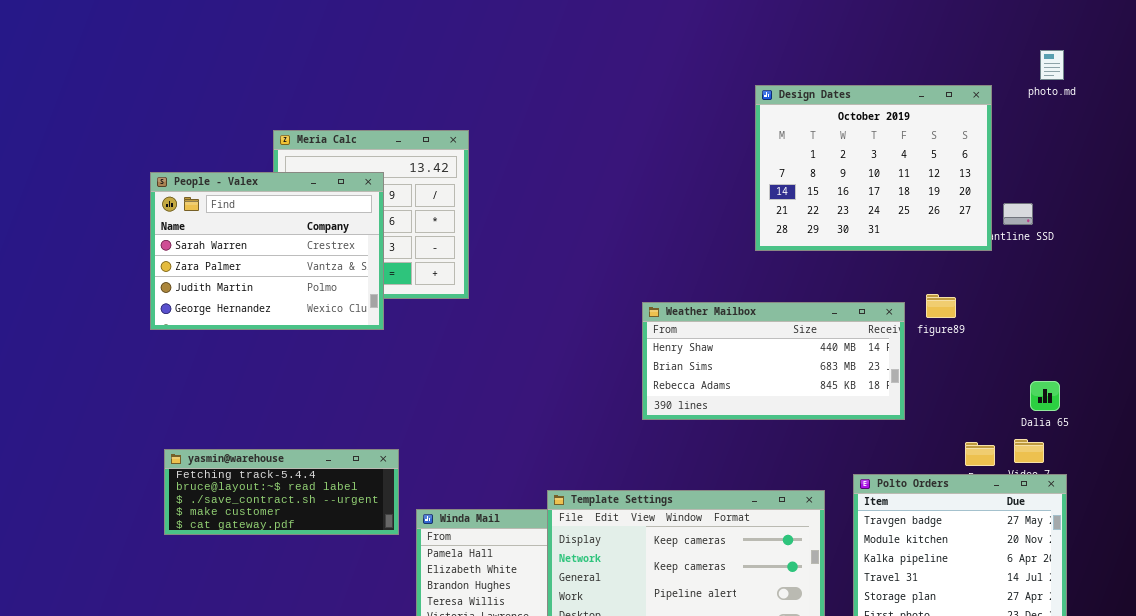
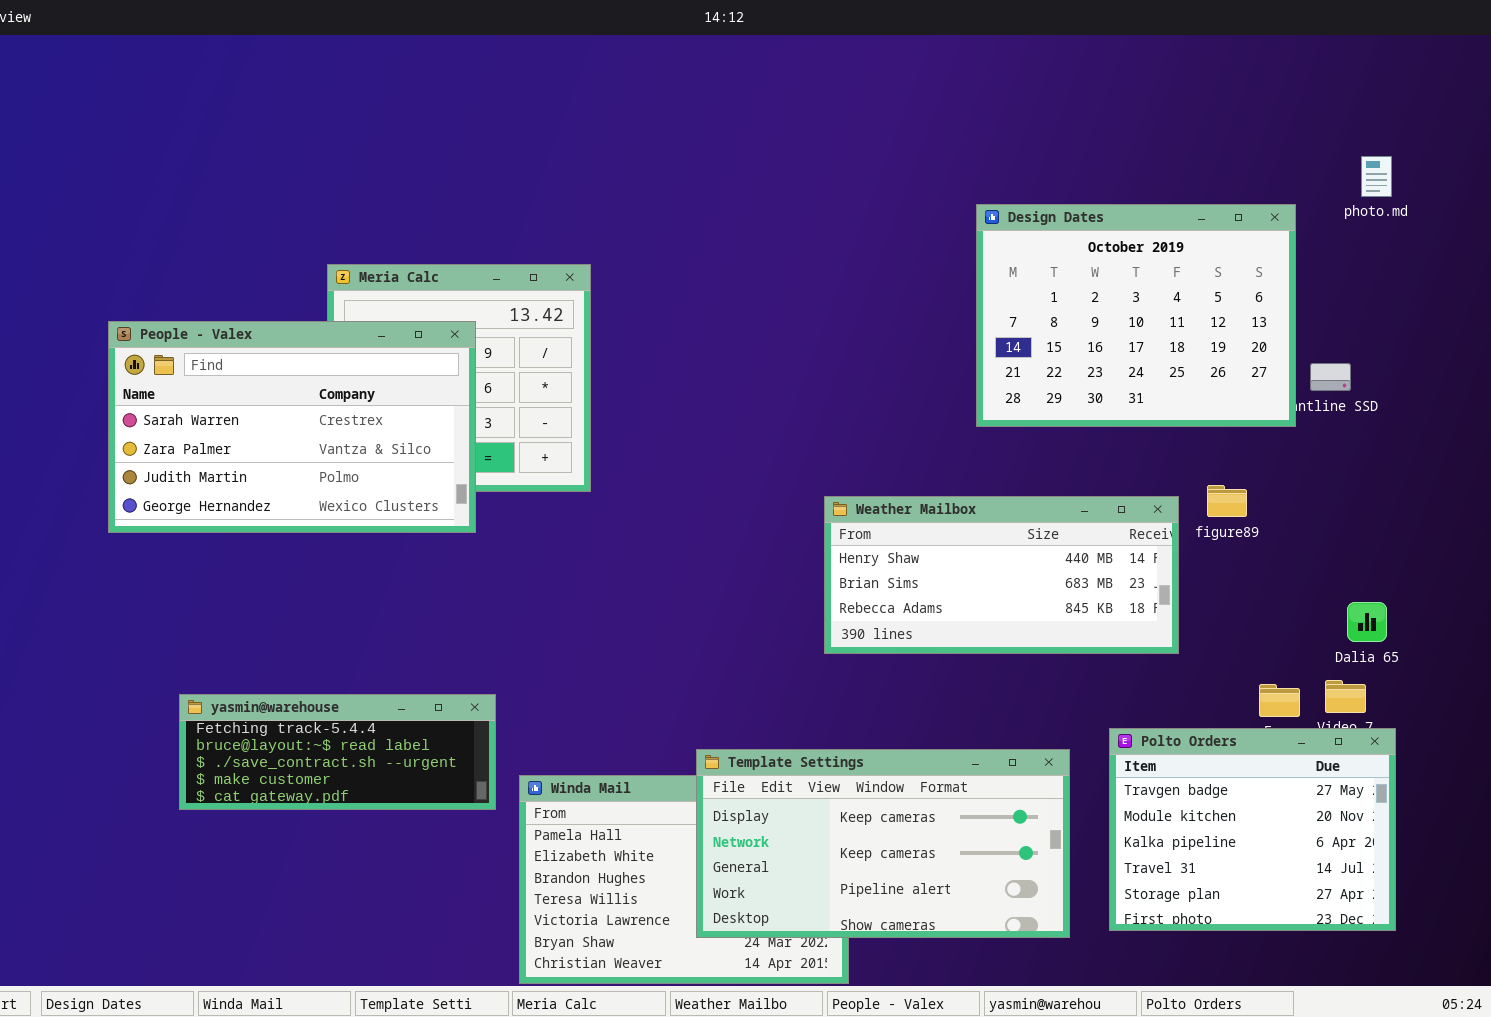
People - Valex: [150,172,384,330] -> [108,321,476,533], resized

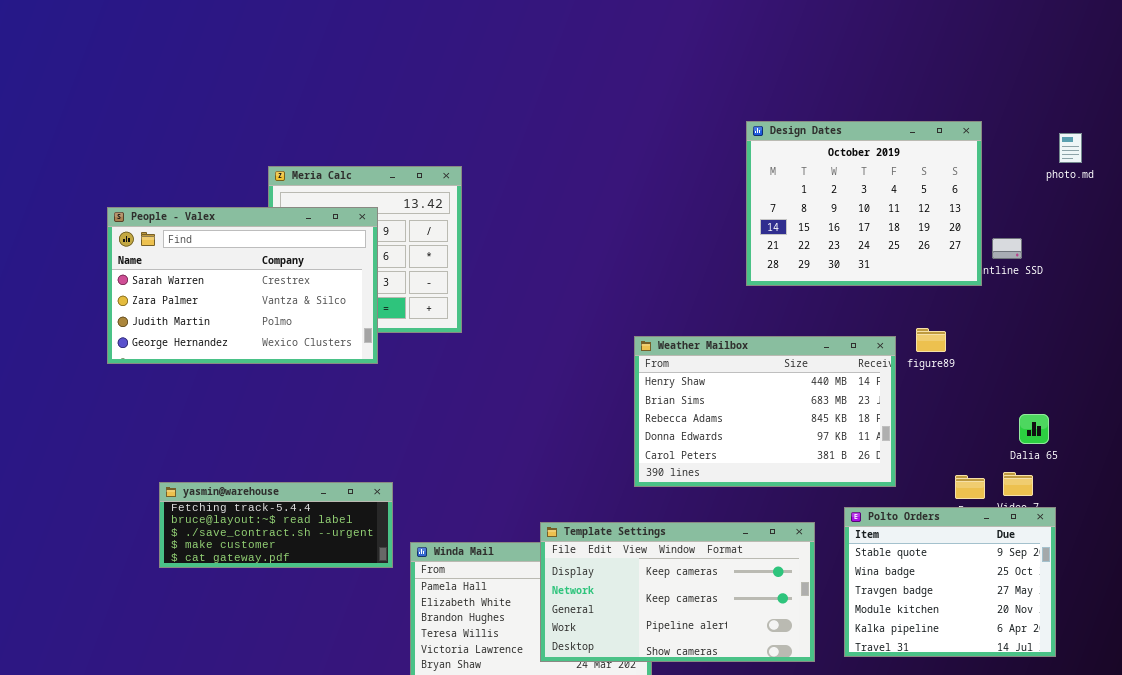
photo.md: [1361,156,1392,197] -> [1059,133,1082,163], moved
Weather Mailbox: [824,496,1179,654] -> [634,336,896,487], resized
Polto Orders: [1109,728,1396,931] -> [844,507,1056,657], scrolled up 2 rows

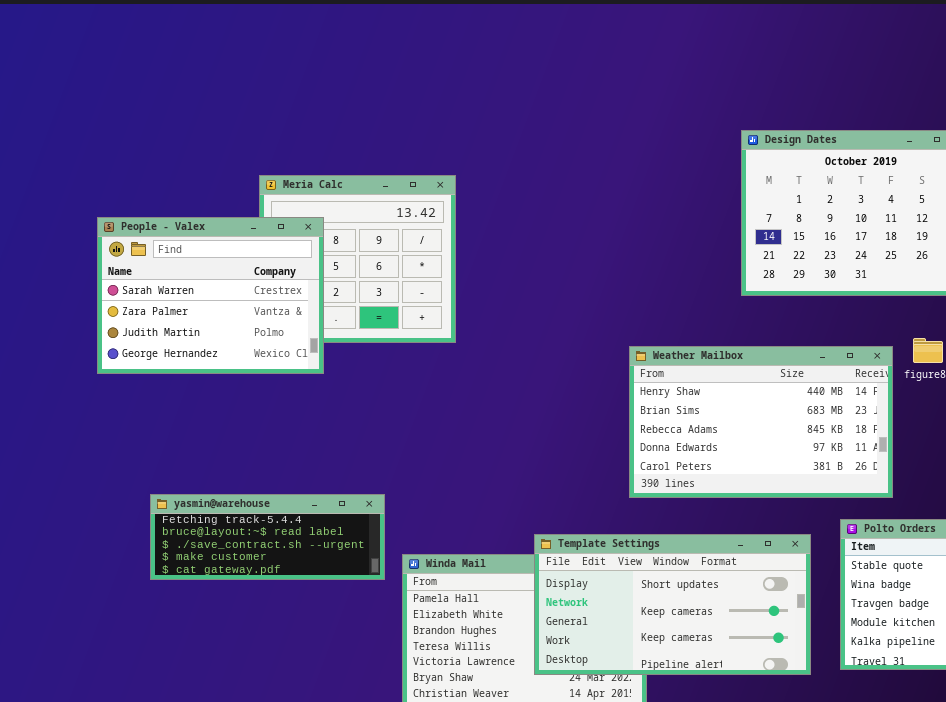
People - Valex: [107,207,378,364] -> [97,217,324,374], resized
Template Settings: [540,522,815,662] -> [534,534,811,675], scrolled up 1 row

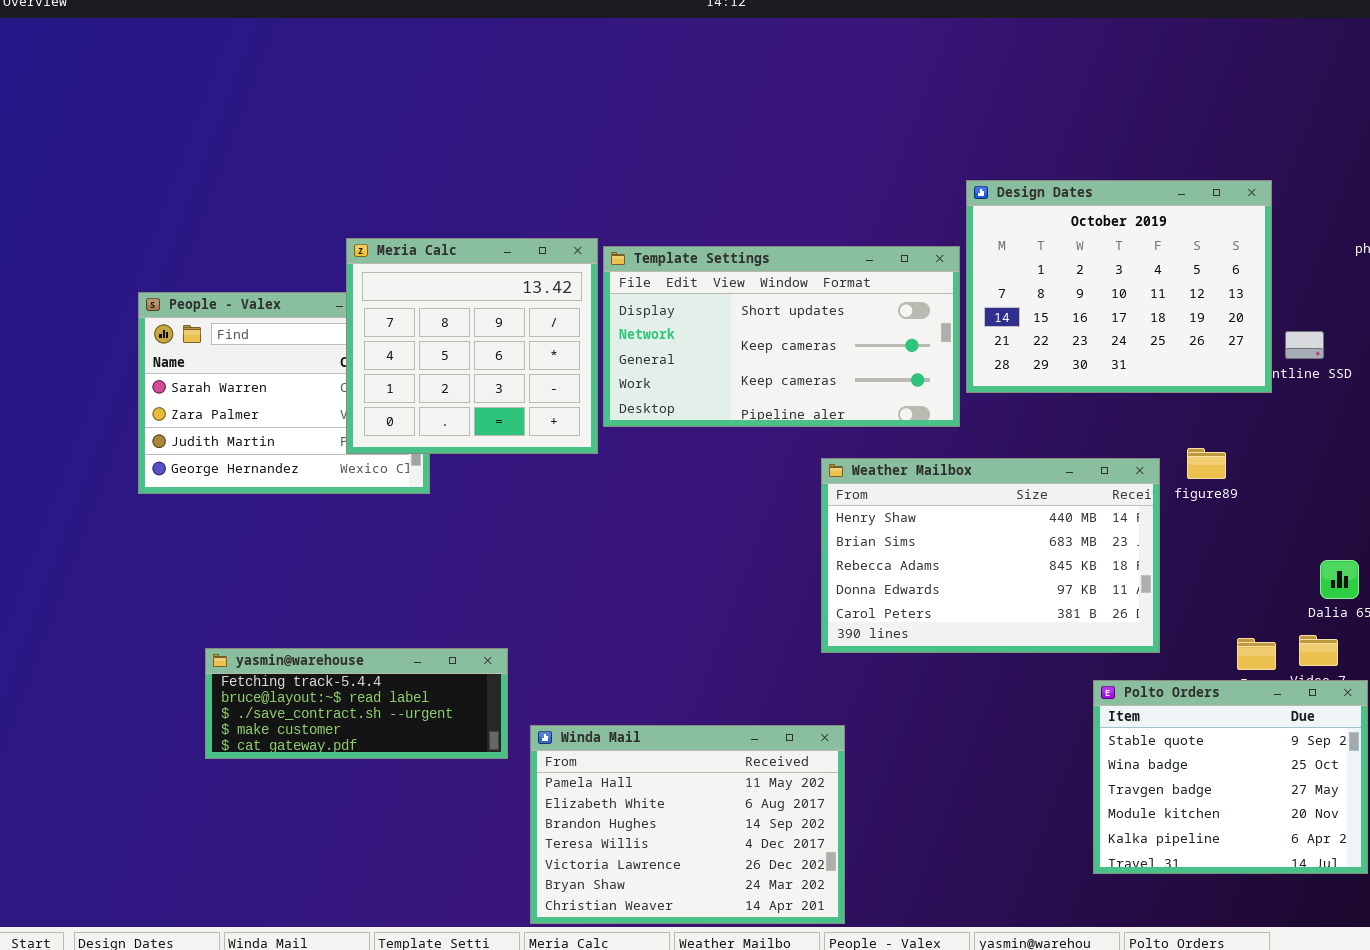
Meria Calc: [259,175,456,343] -> [346,238,598,454], raised
Template Settings: [534,534,811,675] -> [603,246,960,427], moved

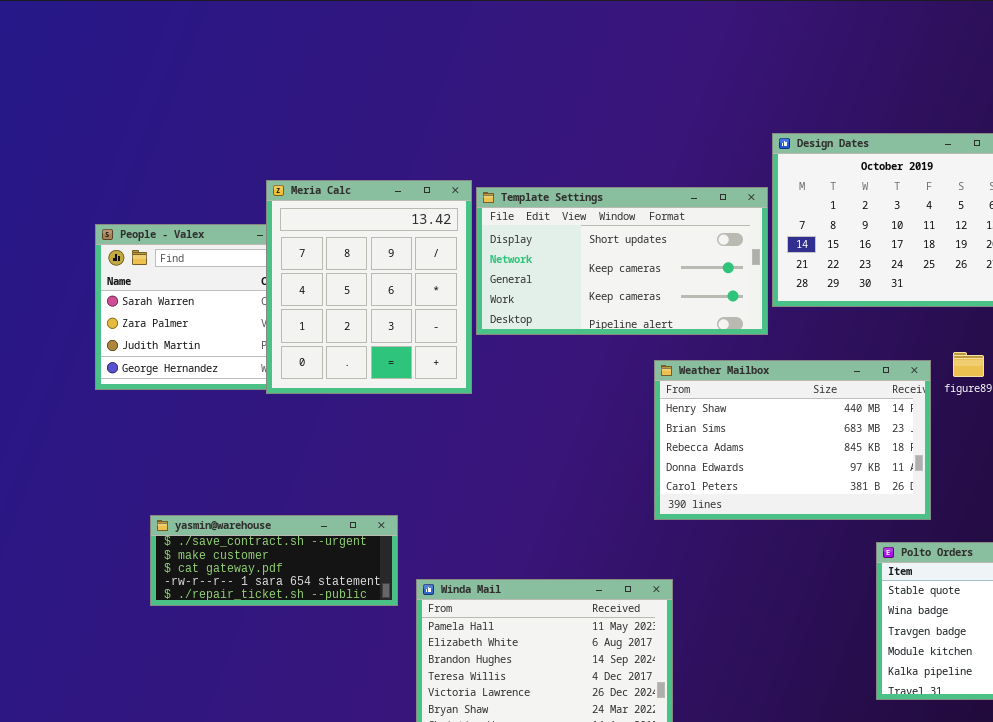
Meria Calc: [346,238,598,454] -> [266,180,472,394], resized
yasmin@warehouse: [205,648,508,759] -> [150,515,398,606], scrolled down 2 rows

